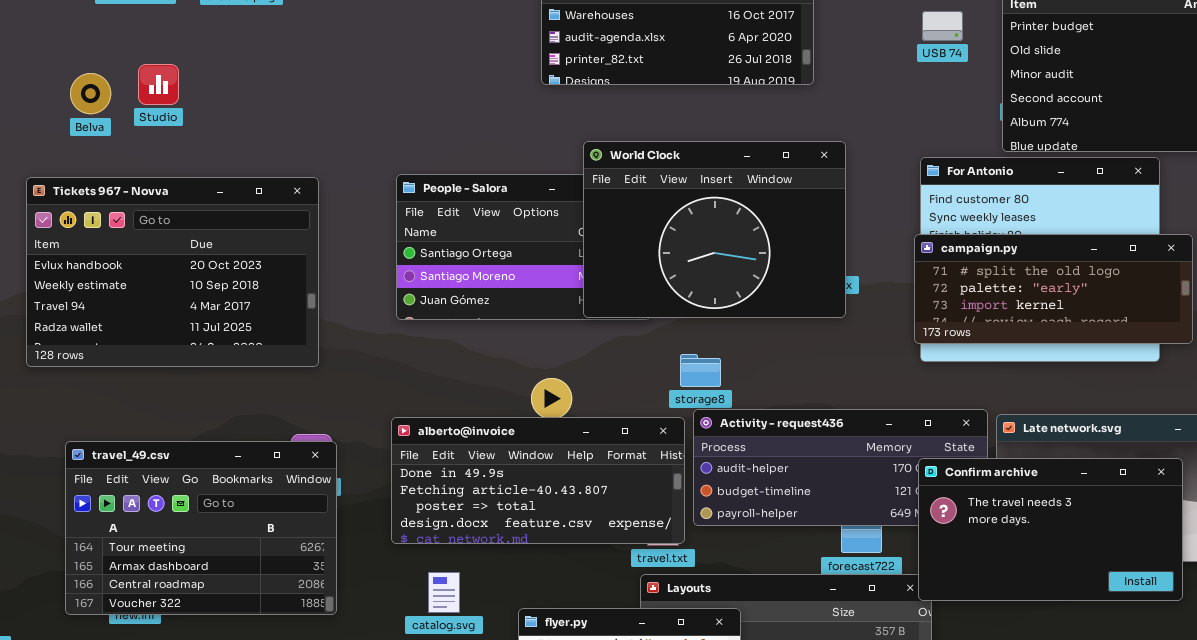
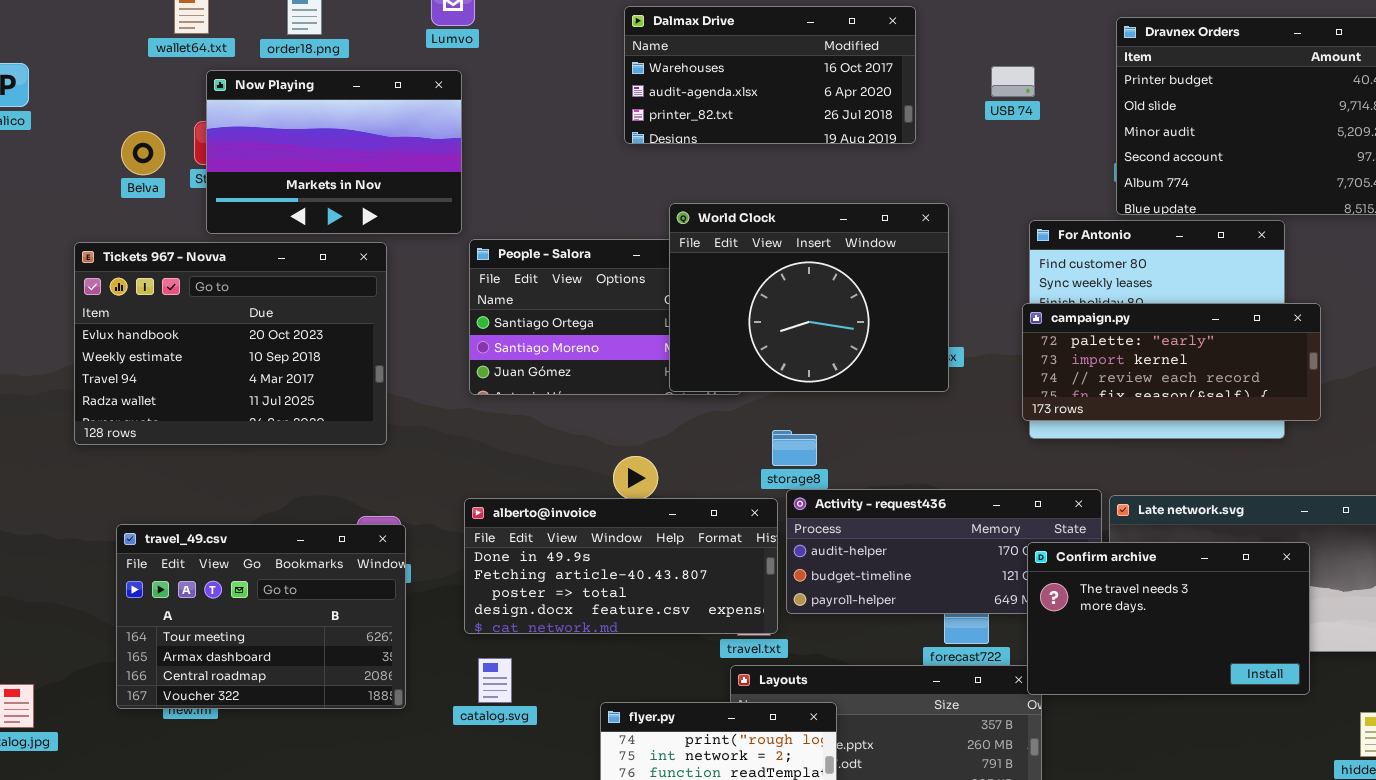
USB 74: [922,11,963,41] -> [991,66,1035,97], moved
Now Playing: none -> [206,70,462,234], opened
campaign.py: [914,234,1193,344] -> [1022,303,1321,421], scrolled down 1 row
catalog.svg: [428,572,460,613] -> [478,658,512,703], moved

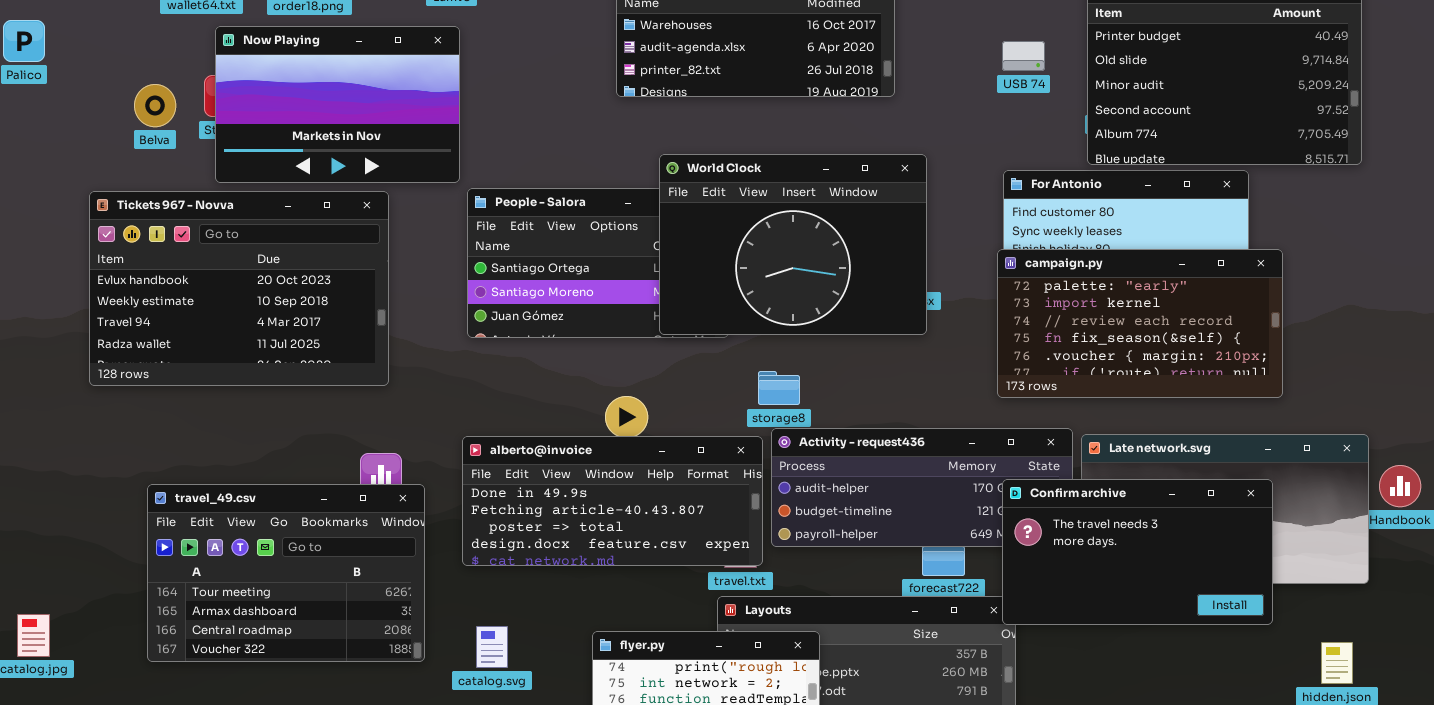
USB 74: [991,66,1035,97] -> [1002,41,1045,71], moved
campaign.py: [1022,303,1321,421] -> [997,249,1283,398], resized
travel_49.csv: [116,524,406,709] -> [147,484,425,662], moved
catalog.svg: [478,658,512,703] -> [476,626,508,668], moved

